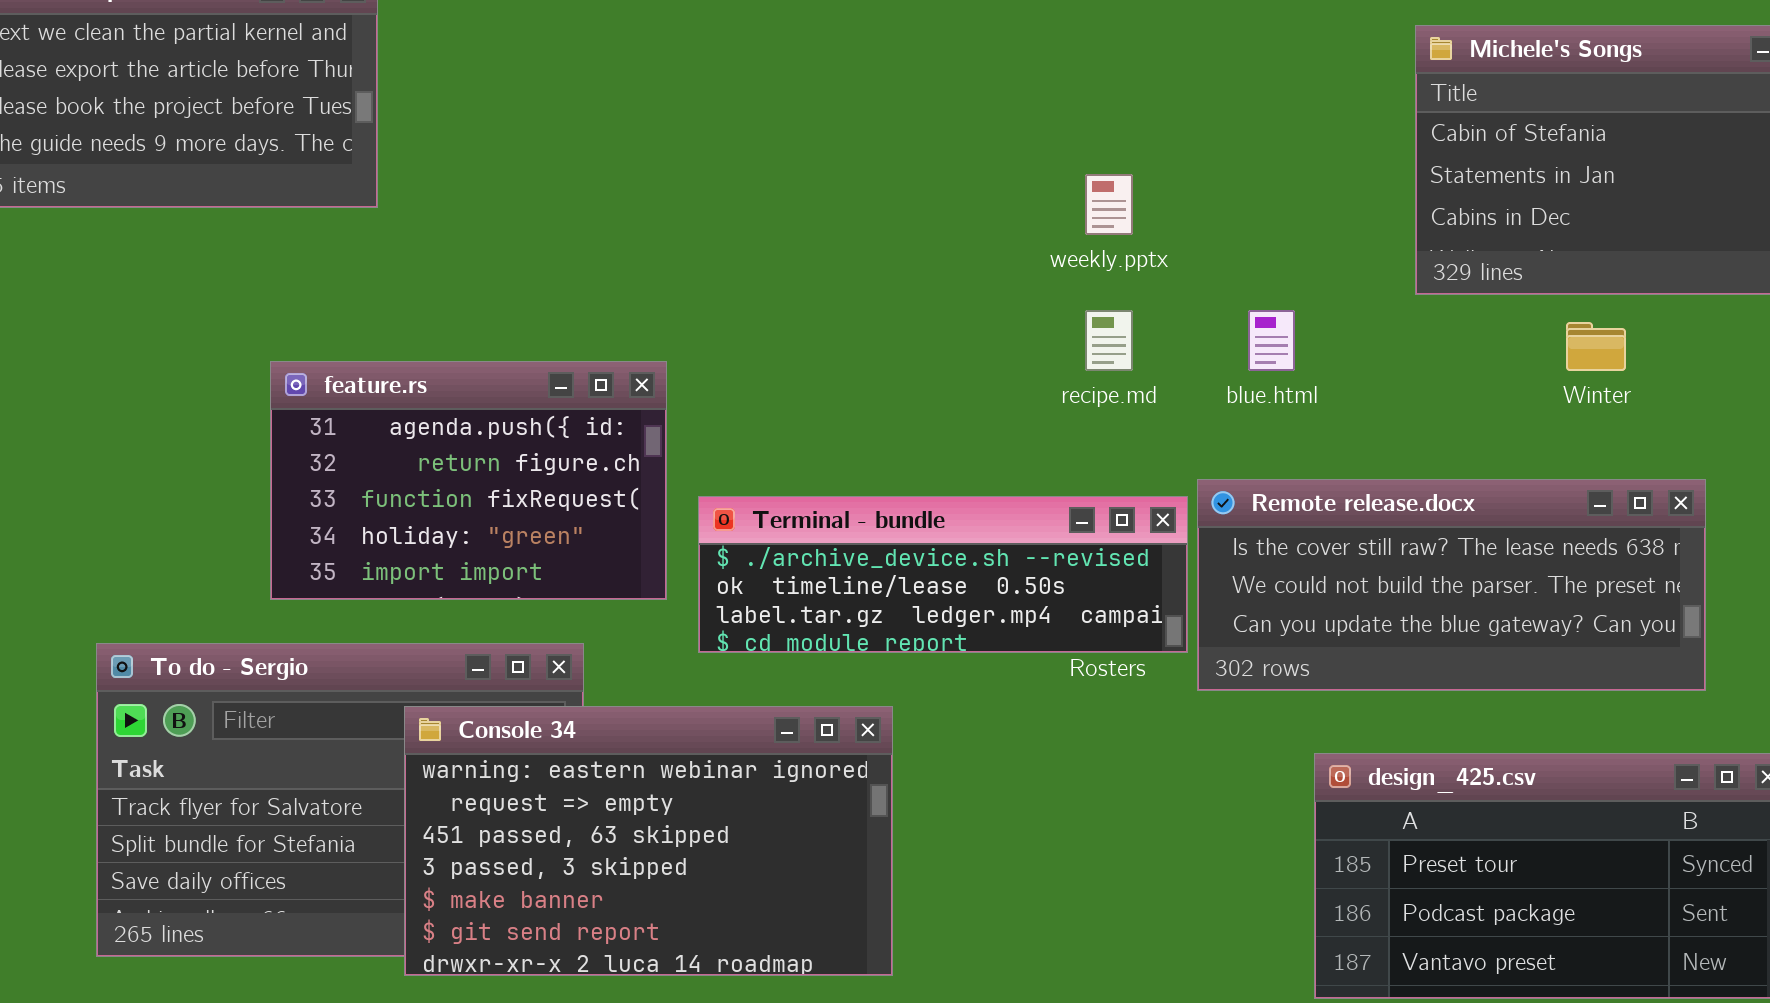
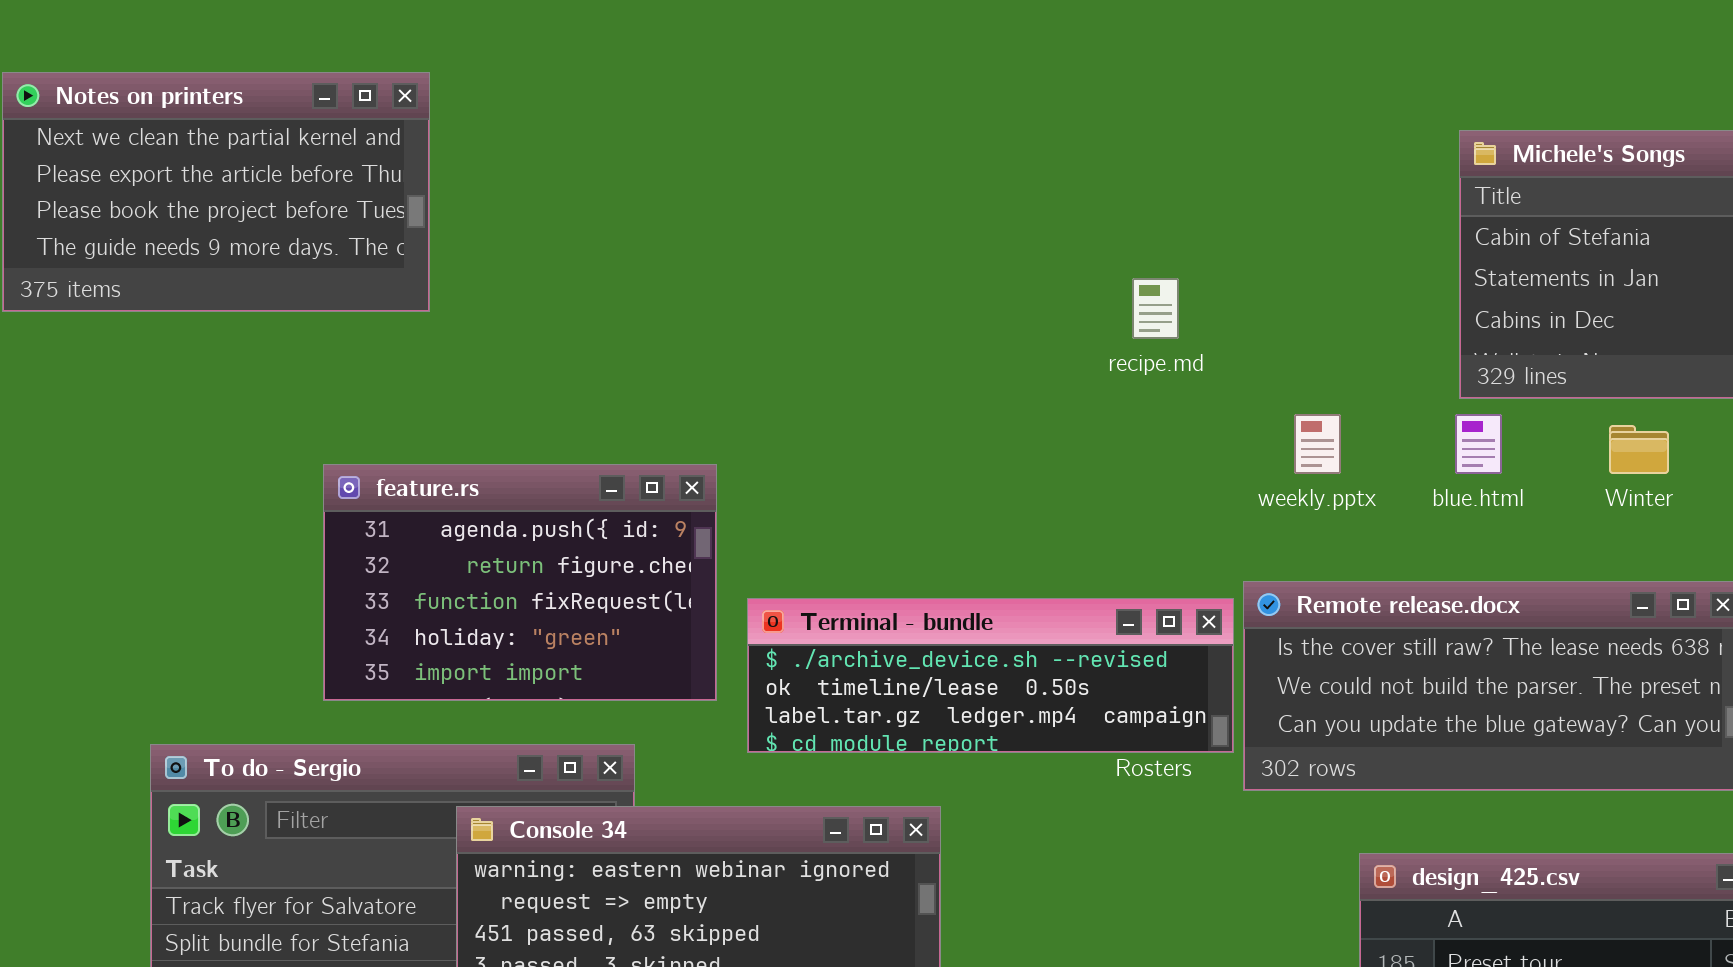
weekly.pptx: [1085,174,1133,235] -> [1294,414,1341,474], moved
recipe.md: [1085,310,1133,371] -> [1132,278,1179,339], moved
blue.html: [1248,310,1295,371] -> [1455,414,1502,474], moved

